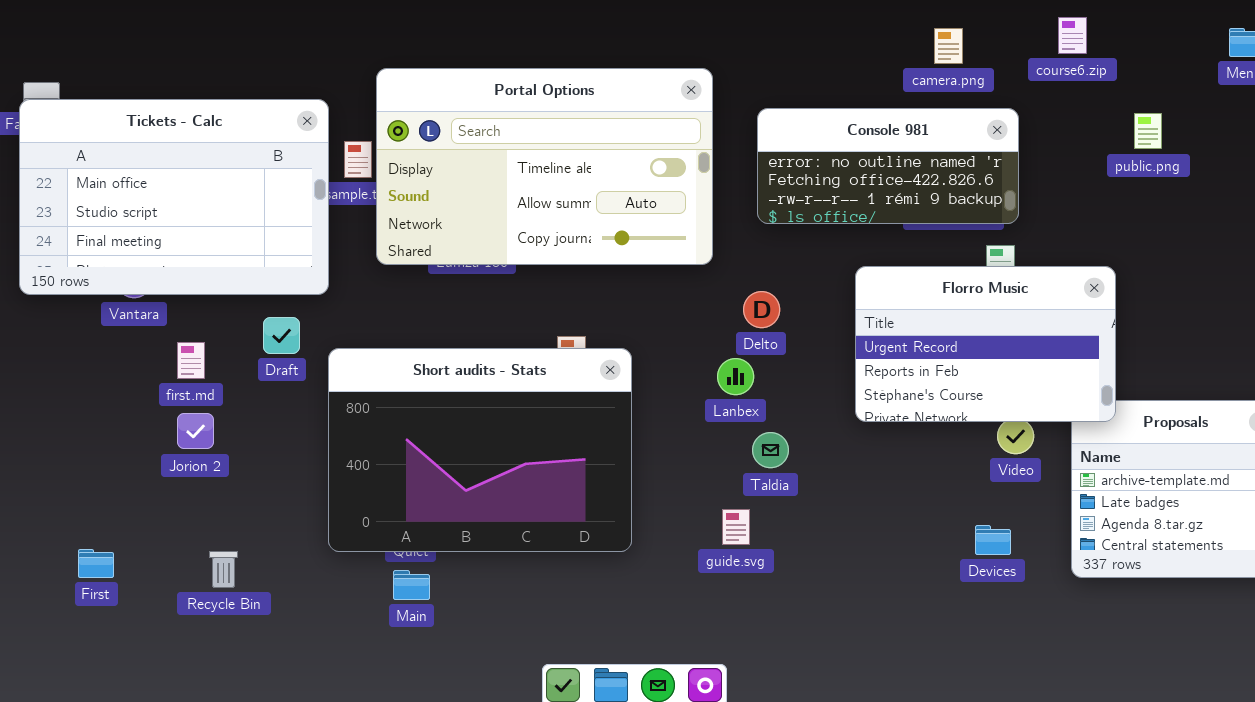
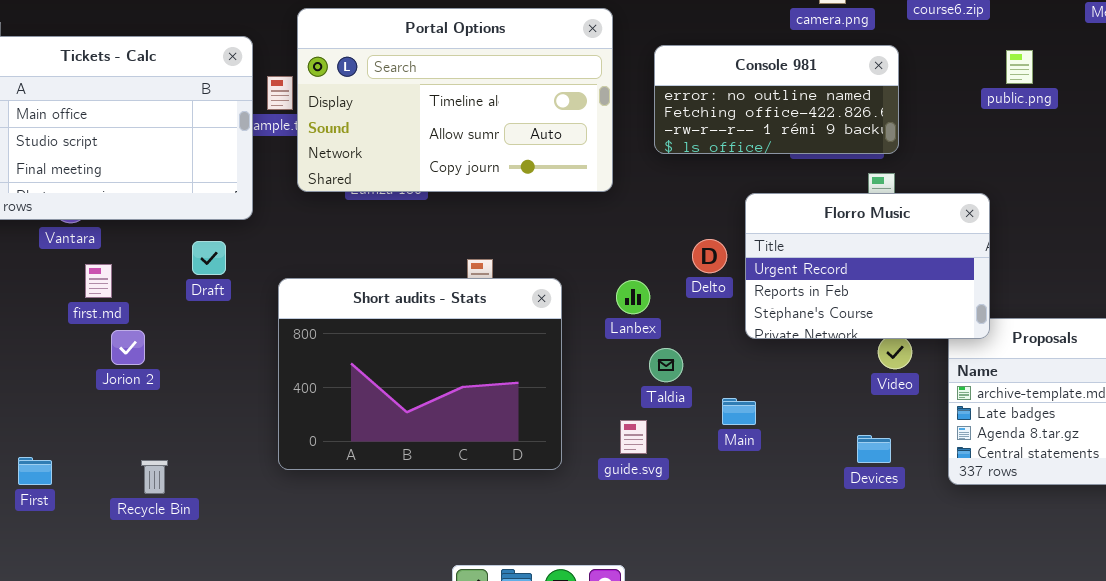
Delto: [743,291,780,328] -> [692,239,727,273], moved
first.md: [177,342,205,379] -> [85,264,112,298], moved
Short audits - Stats: [328,348,632,552] -> [278,278,562,470], moved
Main: [393,570,430,600] -> [722,398,756,425], moved

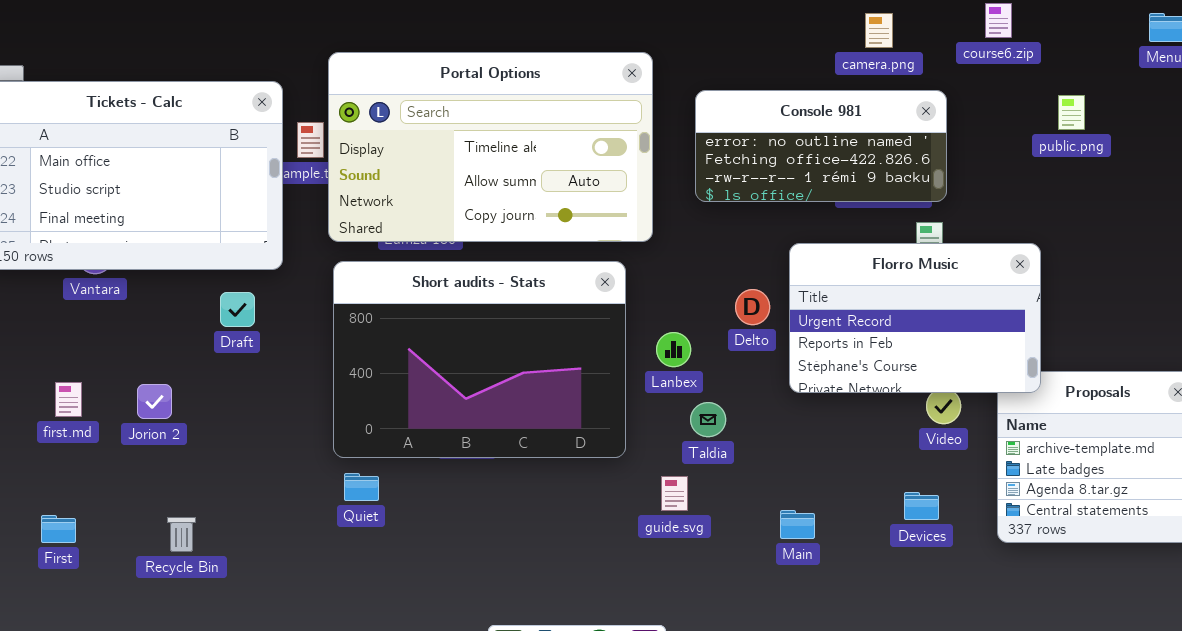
first.md: [85,264,112,298] -> [55,382,82,417], moved
Short audits - Stats: [278,278,562,470] -> [333,261,626,458], moved
Main: [722,398,756,425] -> [780,510,815,539], moved

